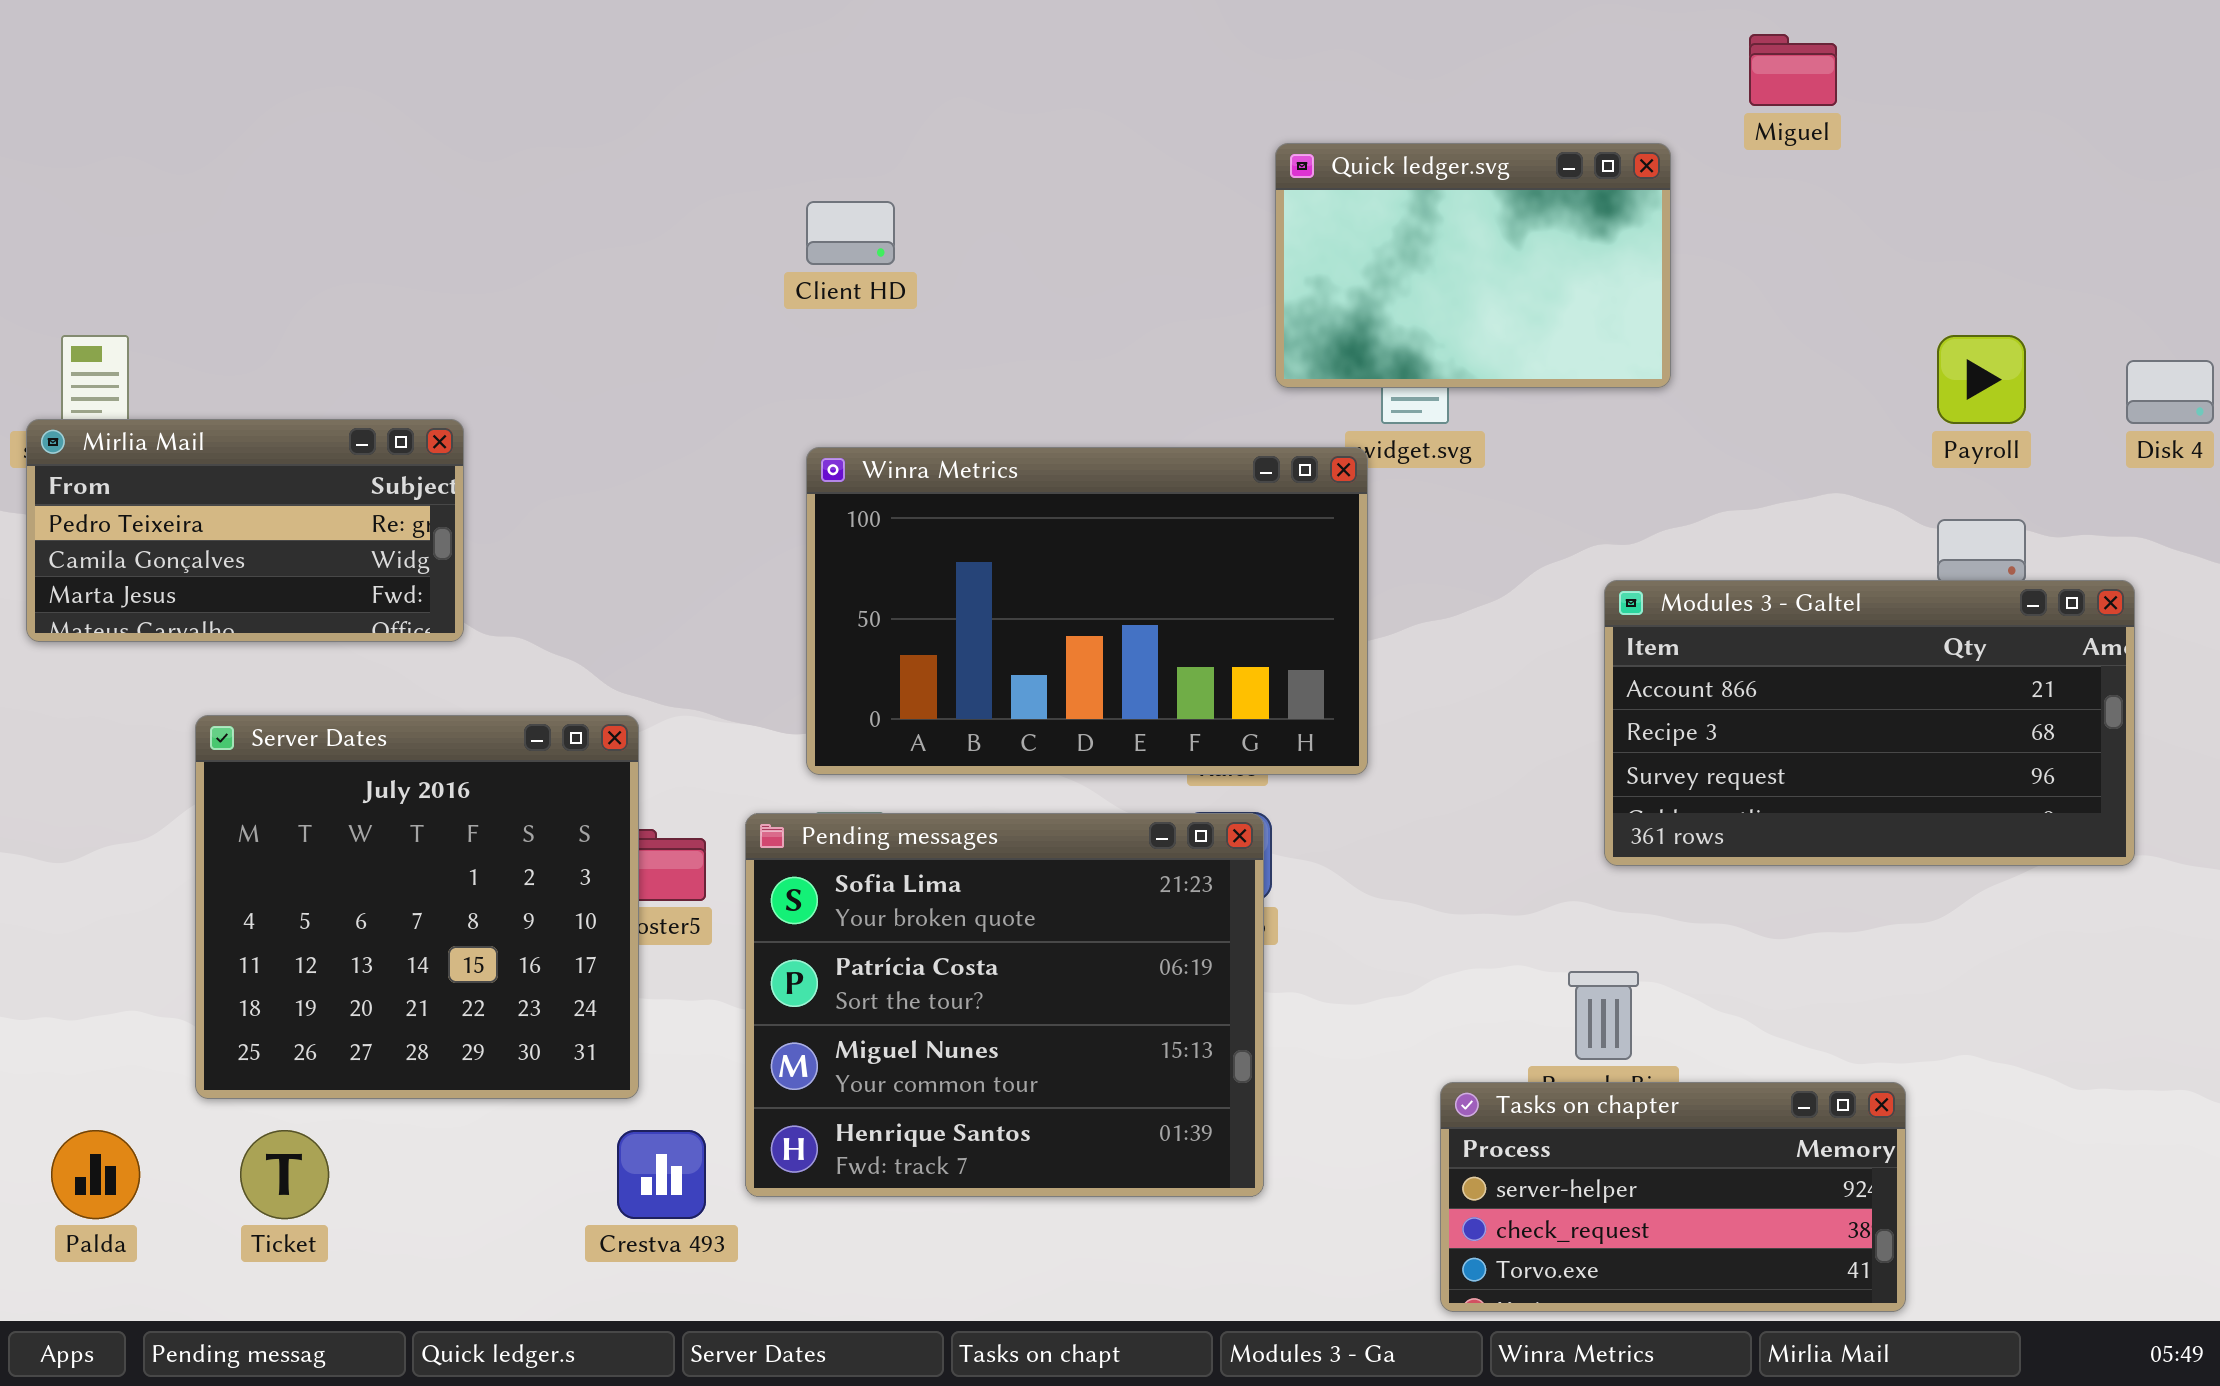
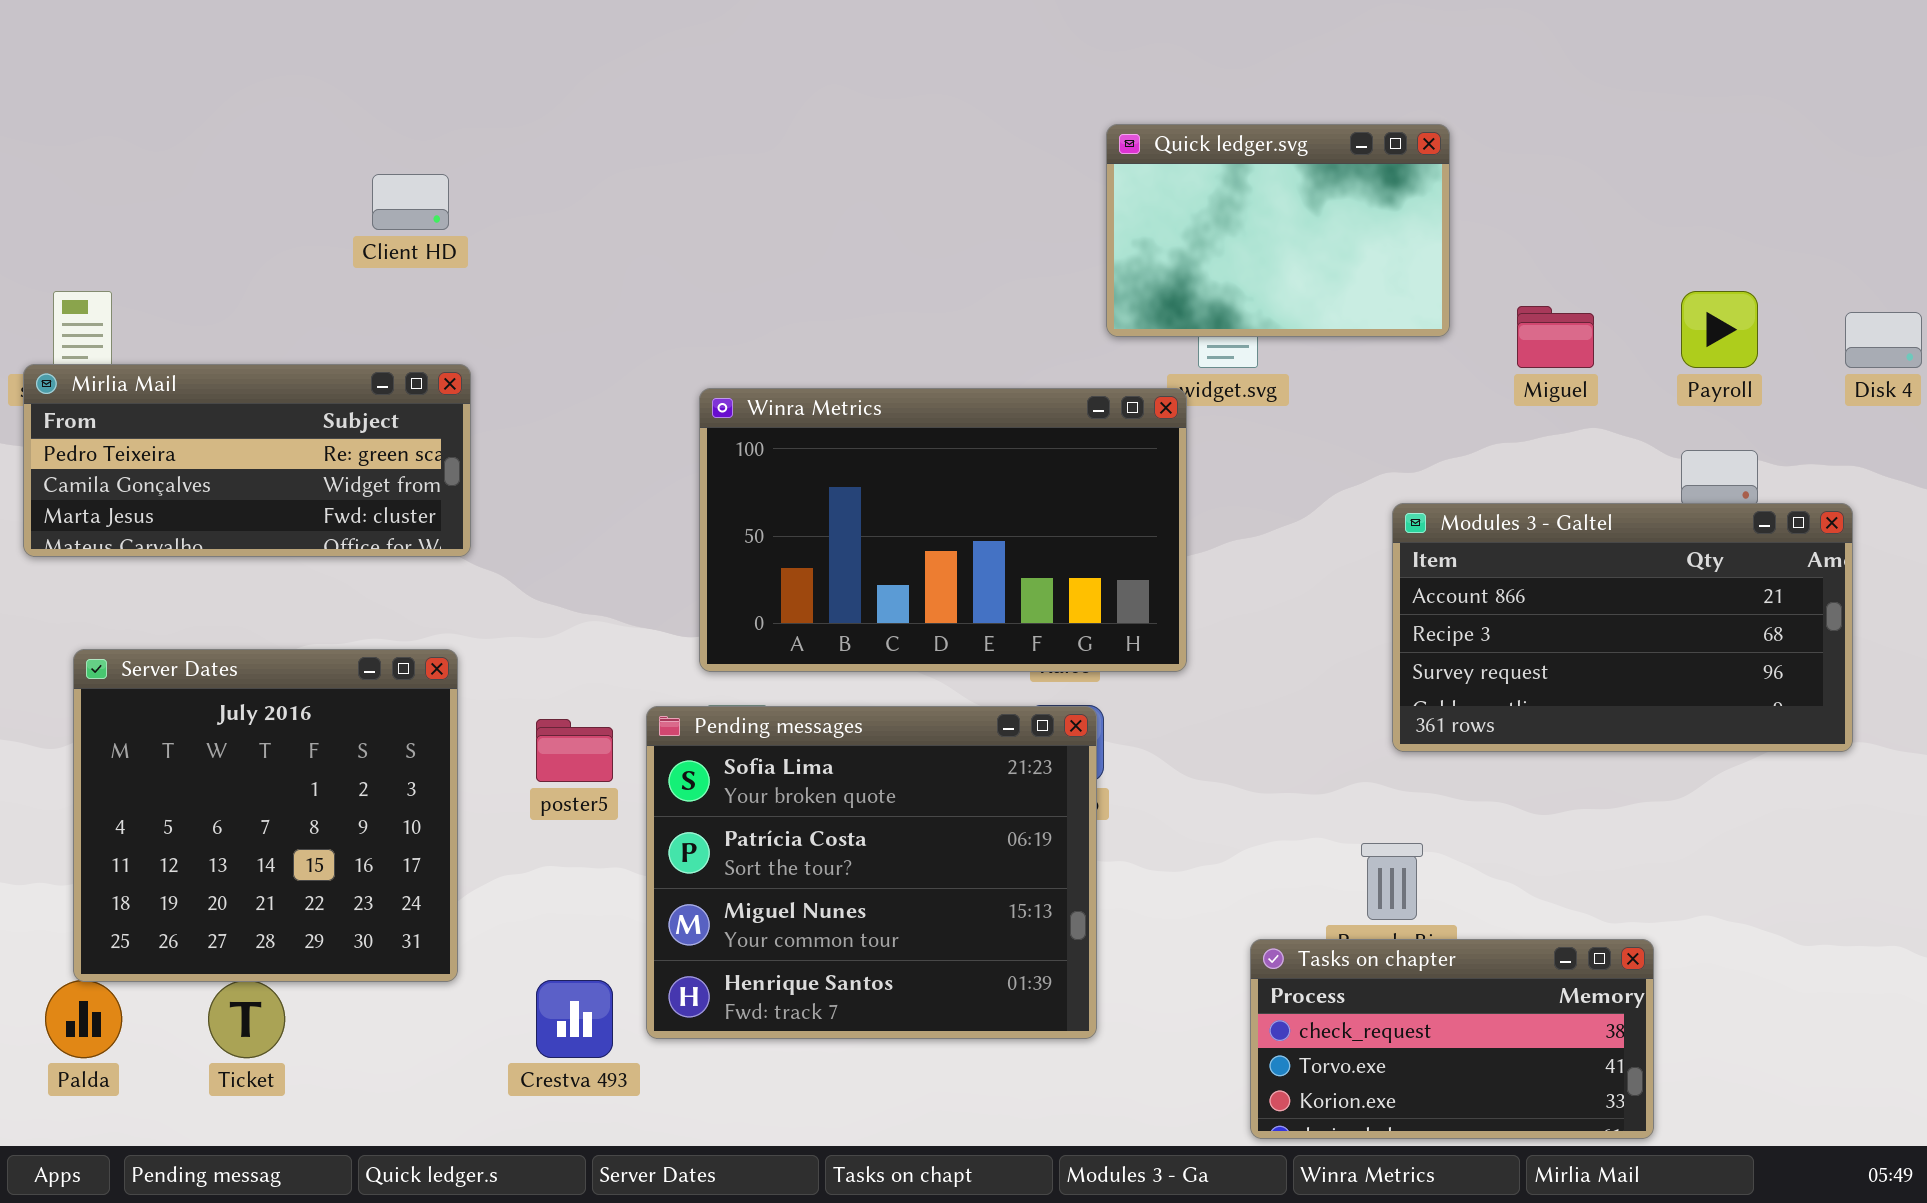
Miguel: [1749,34,1837,106] -> [1517,306,1594,368], moved
Client HD: [806,201,895,265] -> [372,174,449,230], moved
Mirlia Mail: [26,419,464,642] -> [23,364,471,557], resized
Server Dates: [195,715,639,1099] -> [73,649,458,982], moved
Tasks on chapter: [1440,1082,1906,1312] -> [1250,939,1654,1139], scrolled down 1 row

